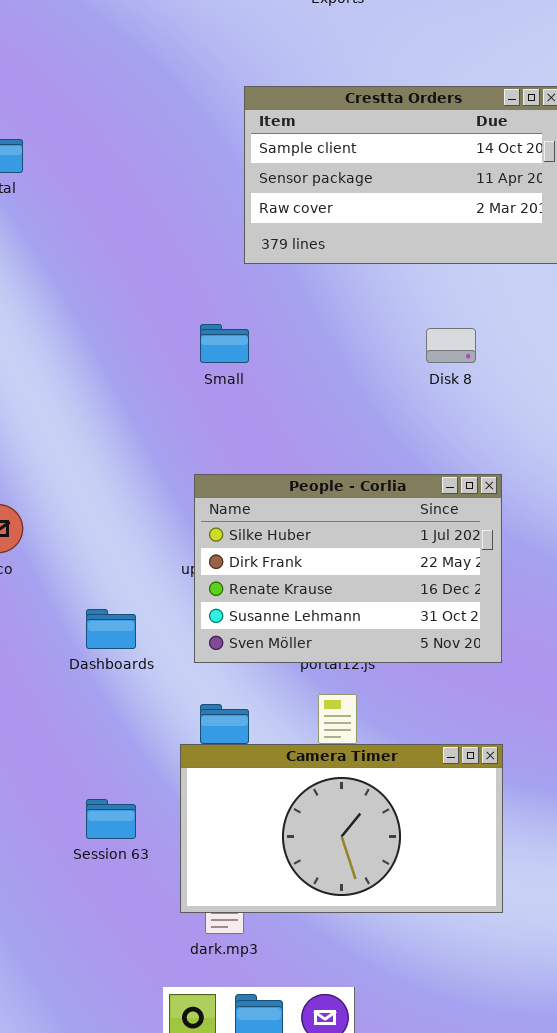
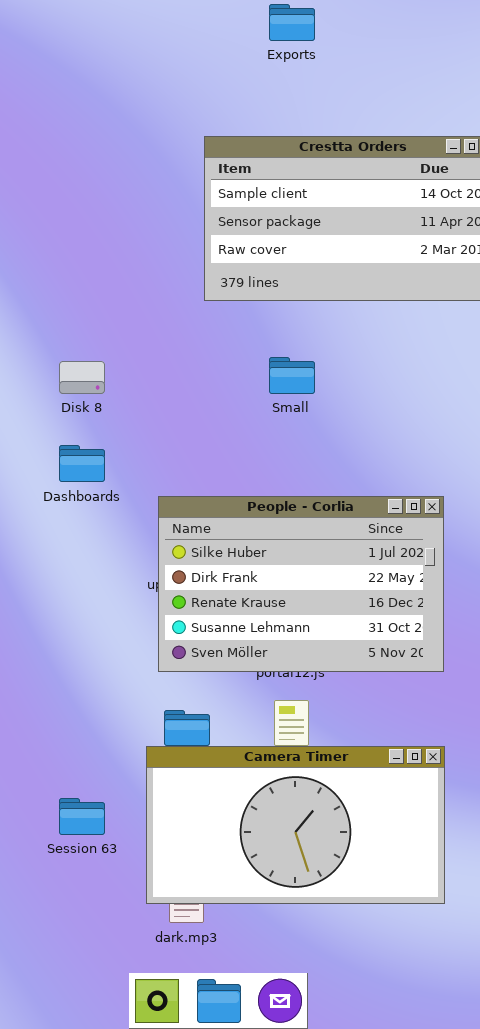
Small: [200,324,249,363] -> [269,357,315,394], moved
Disk 8: [426,328,476,363] -> [59,361,105,394], moved
Dashboards: [86,609,136,649] -> [59,445,105,482], moved

